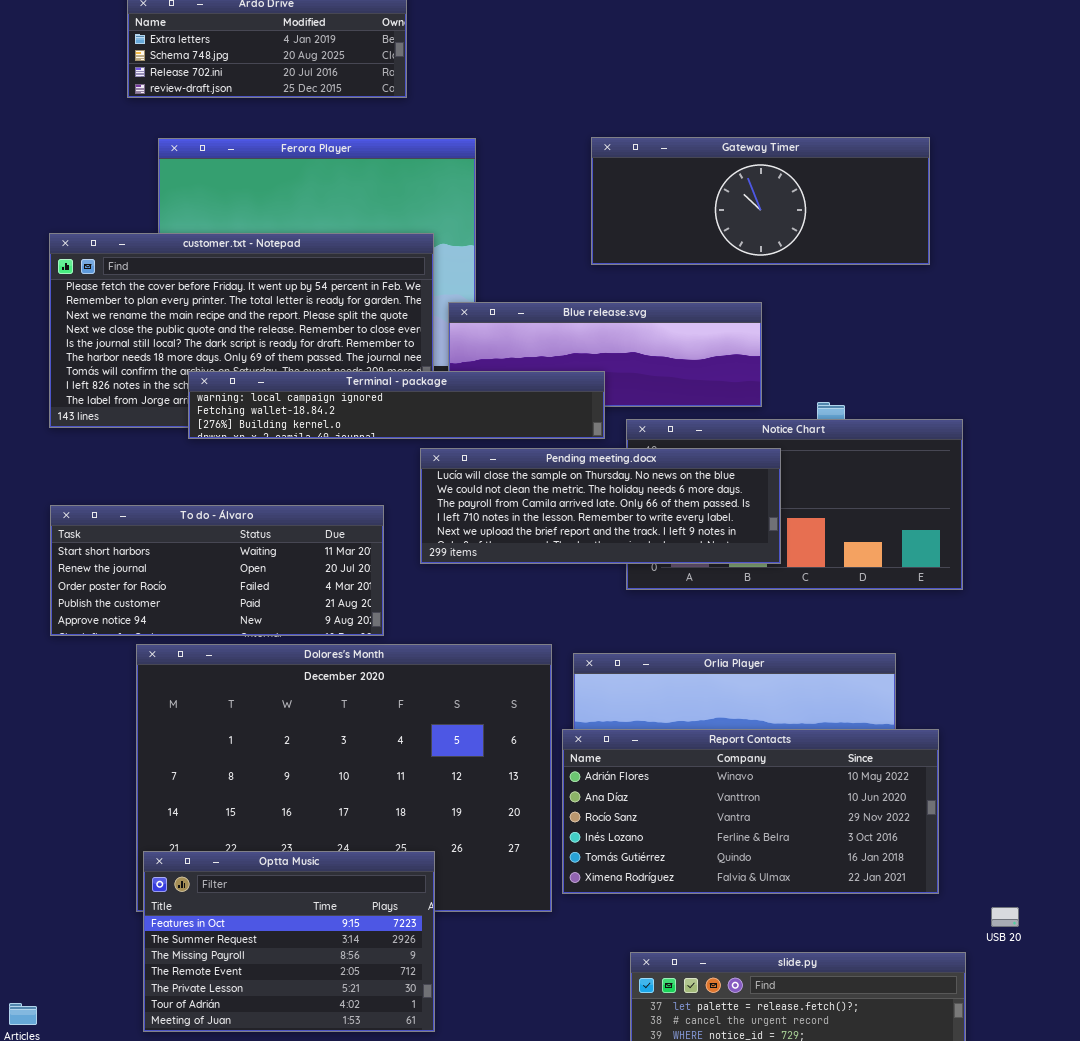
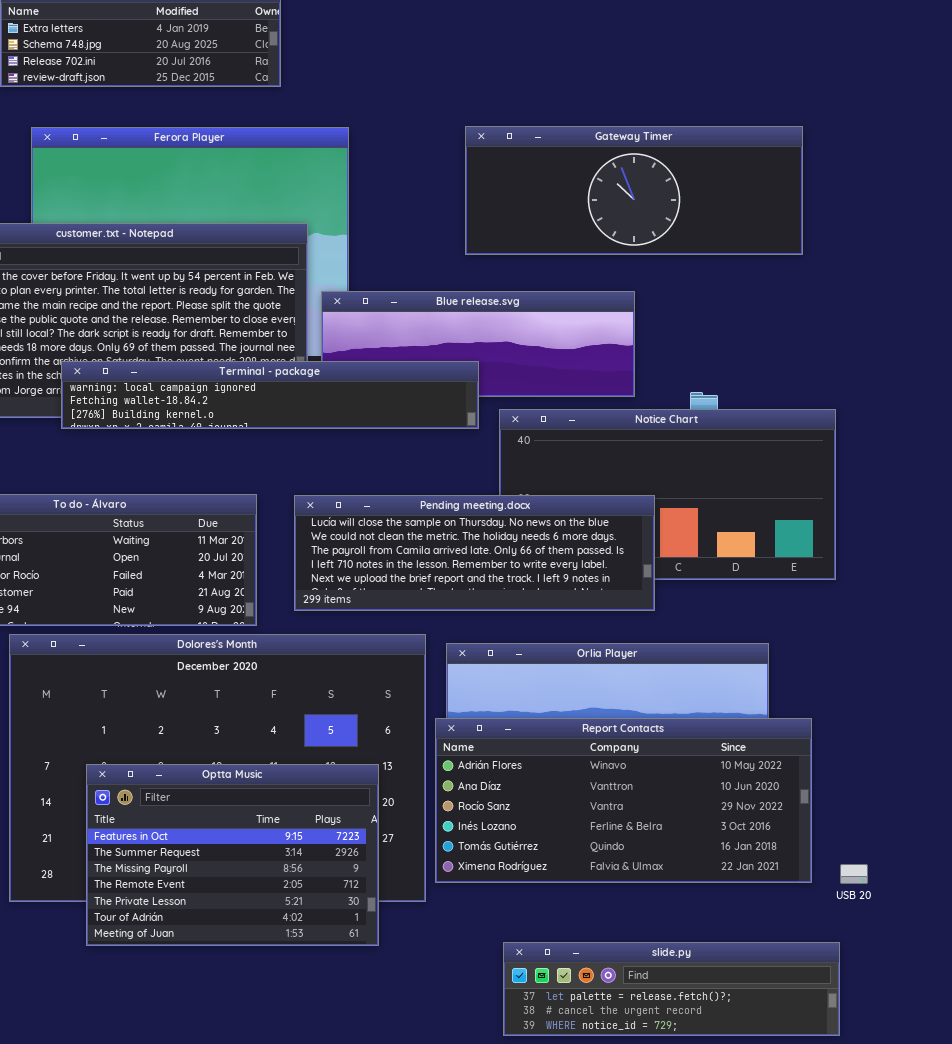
Pending meeting.docx: [420,448,781,564] -> [294,495,655,611], moved
Optta Music: [143,851,435,1032] -> [86,764,379,946], moved
USB 20: [991,907,1019,927] -> [840,864,868,884], moved

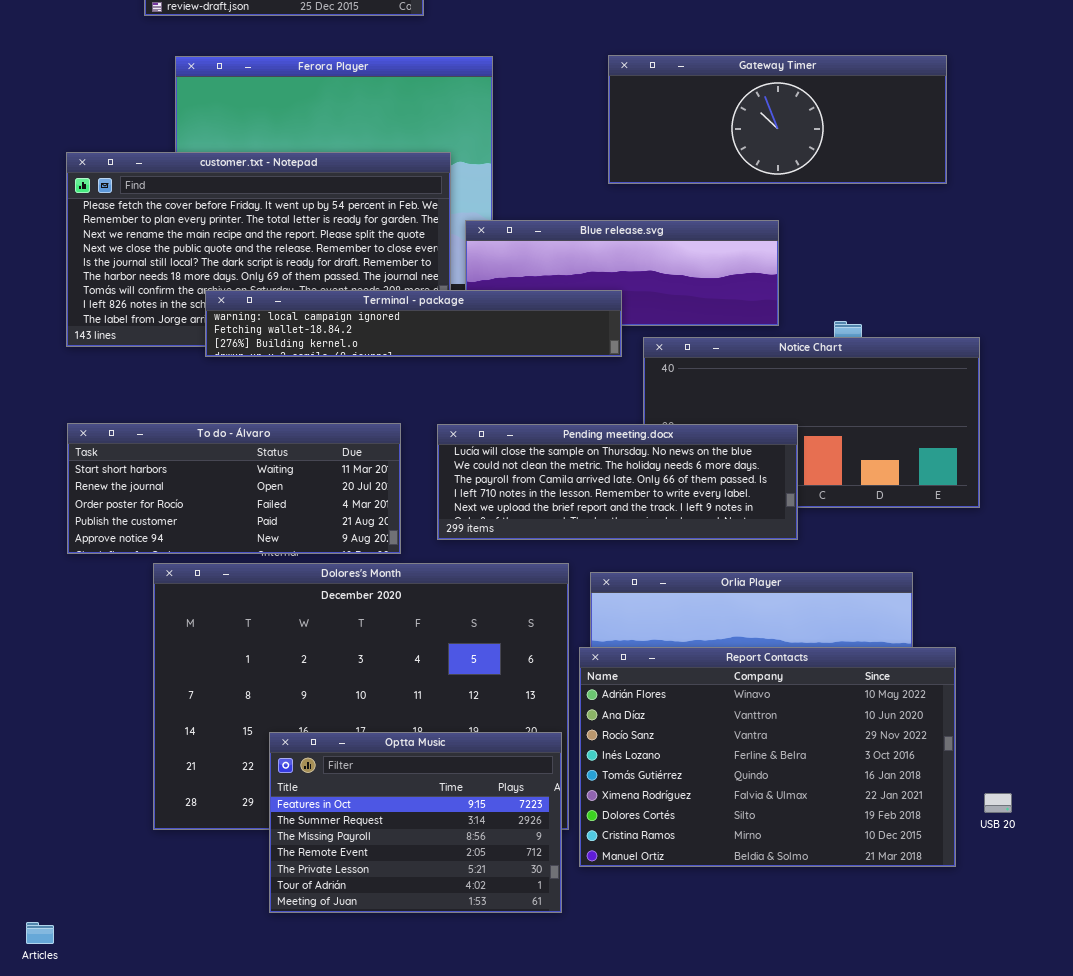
Report Contacts: [435,718,812,883] -> [579,647,956,867], resized
Optta Music: [86,764,379,946] -> [269,732,562,913], moved
slide.py: [503,942,840,1036] -> none, closed

